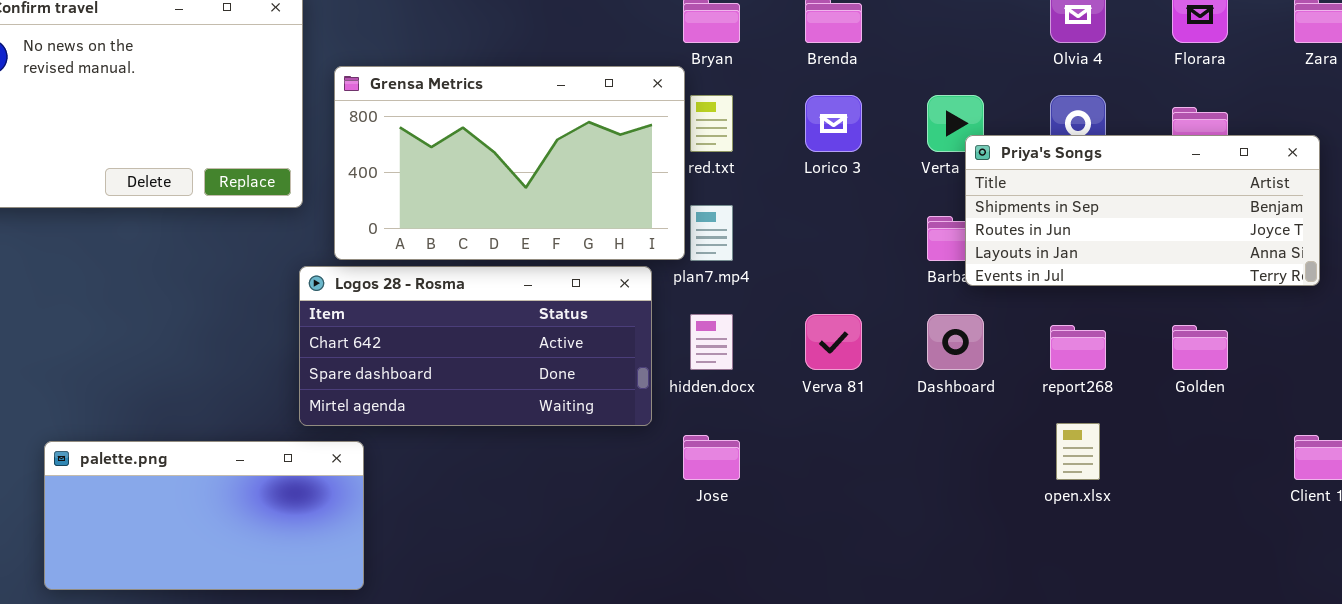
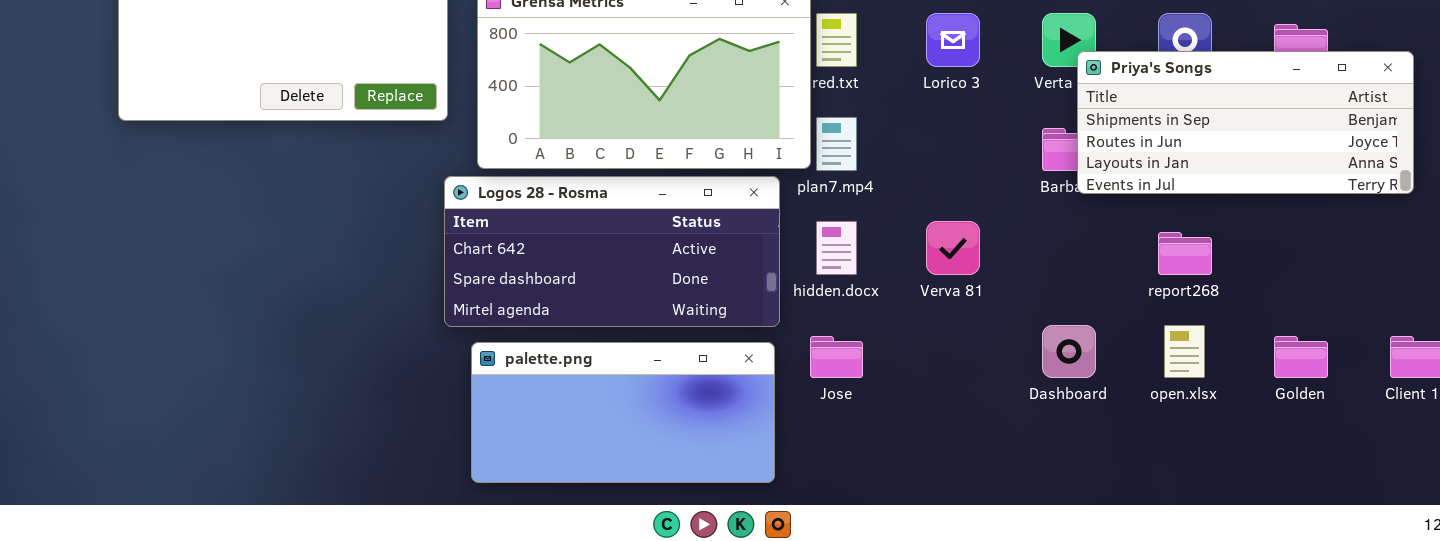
Dashboard: [927,314,984,370] -> [1042,325,1096,378], moved
Golden: [1172,325,1228,370] -> [1274,336,1328,378], moved
palette.png: [44,441,364,590] -> [471,342,775,483], moved

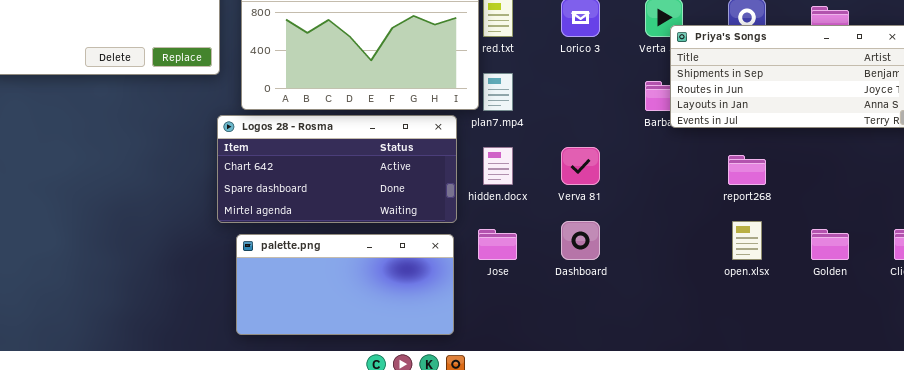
Dashboard: [1042,325,1096,378] -> [561,221,600,260], moved

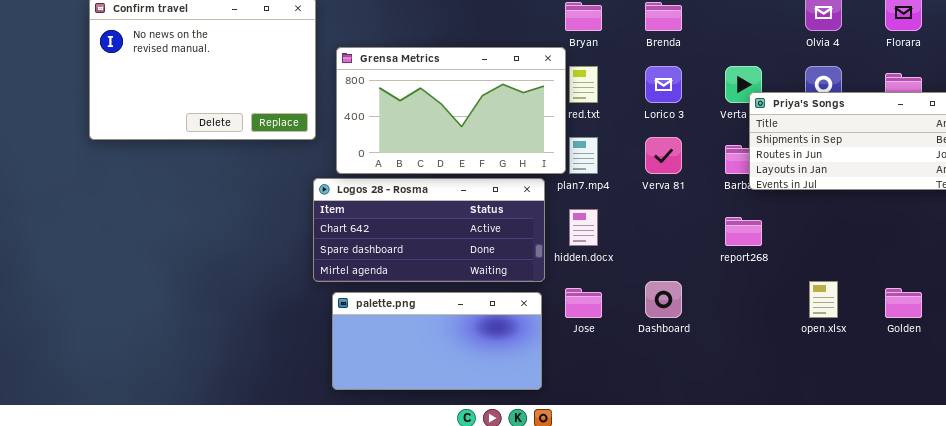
Verva 81: [561,147,600,185] -> [645,137,682,174], moved
report268: [728,155,766,185] -> [725,217,762,246], moved

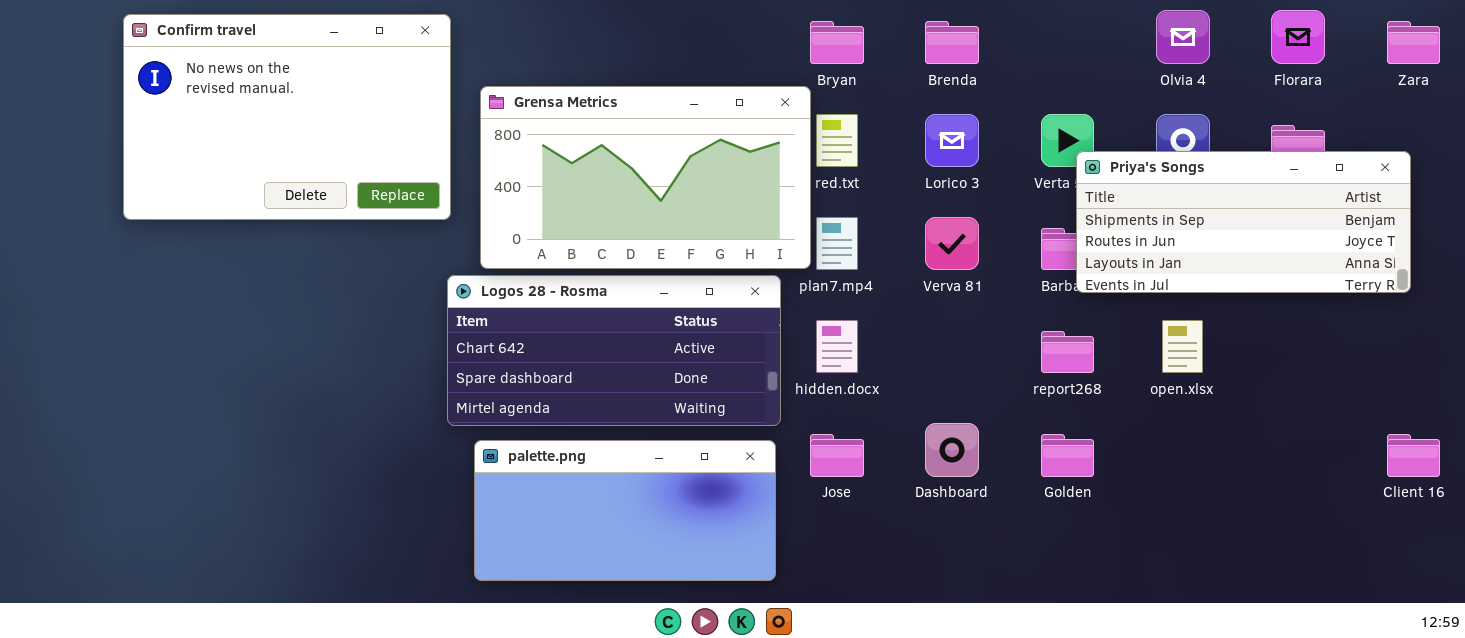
open.xlsx: [809,281,838,318] -> [1162,320,1203,373], moved
Golden: [885,288,922,318] -> [1041,434,1094,477], moved

